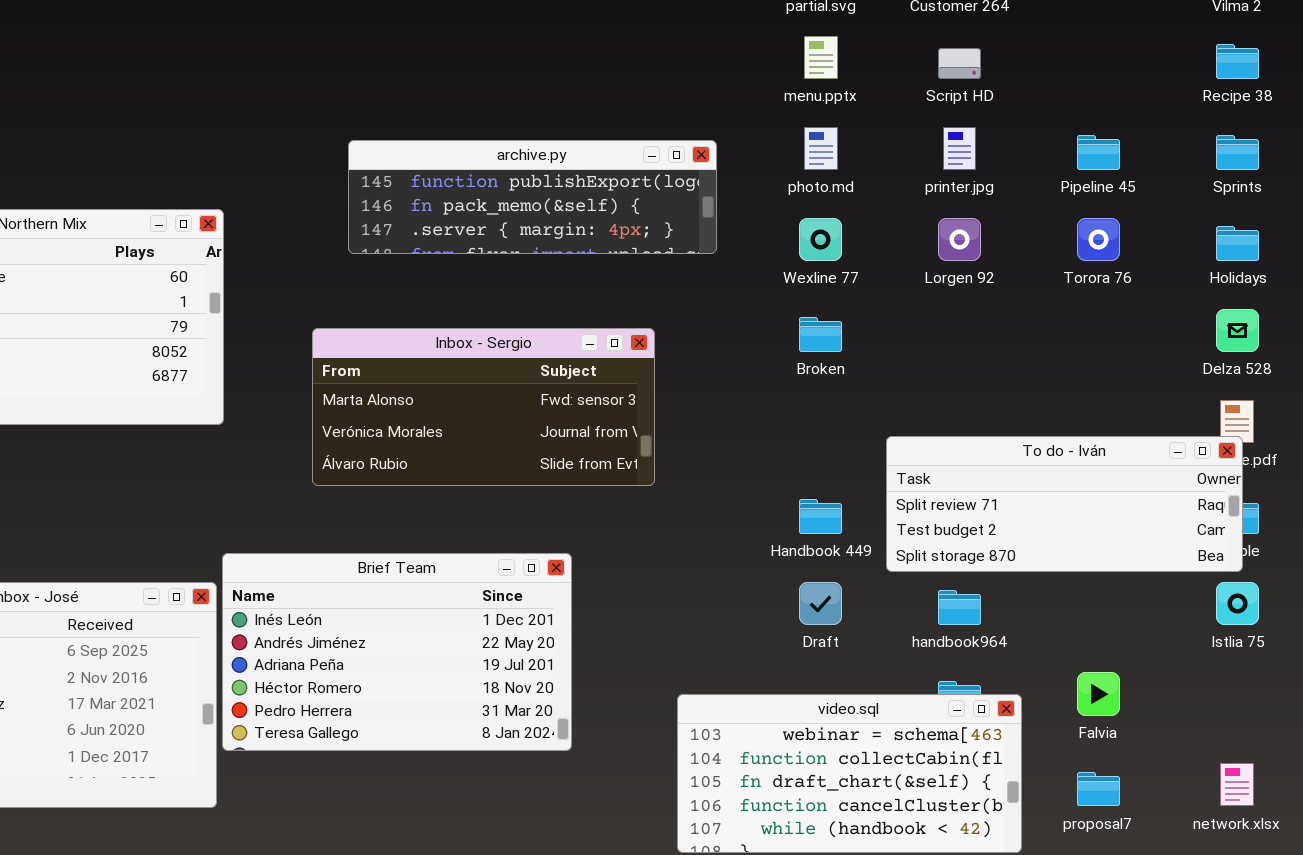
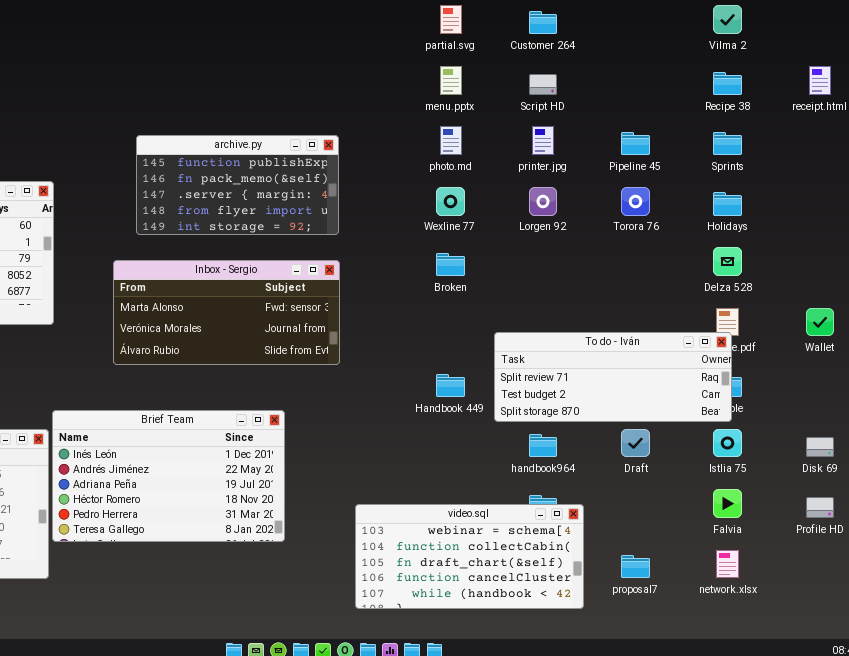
archive.py: [348,140,717,254] -> [136,135,339,235], resized
Draft: [799,582,842,625] -> [621,429,650,457], moved
Falvia: [1077,672,1120,716] -> [713,489,742,518], moved

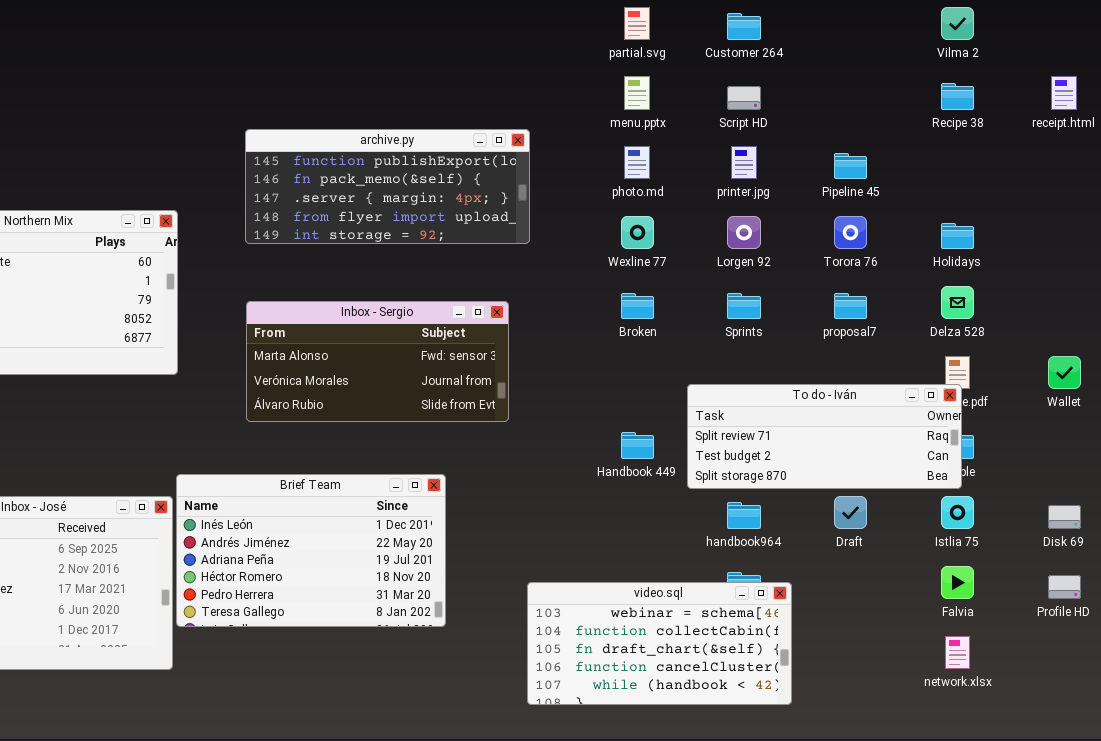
Sprints: [713,132,742,155] -> [727,293,761,319], moved
archive.py: [136,135,339,235] -> [245,129,530,244], moved, resized
proposal7: [621,555,650,578] -> [834,293,867,319], moved

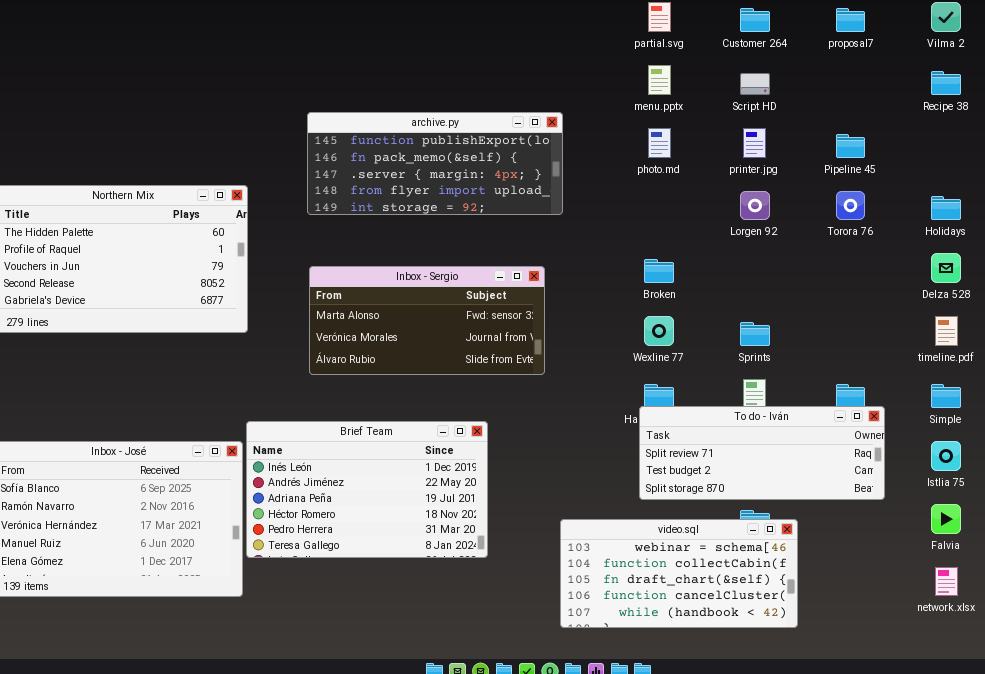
Wexline 77: [621,216,654,249] -> [644,316,674,346], moved
Sprints: [727,293,761,319] -> [740,322,770,346], moved
proposal7: [834,293,867,319] -> [836,8,865,32], moved
To do - Iván: [687,384,962,489] -> [639,406,885,500], moved

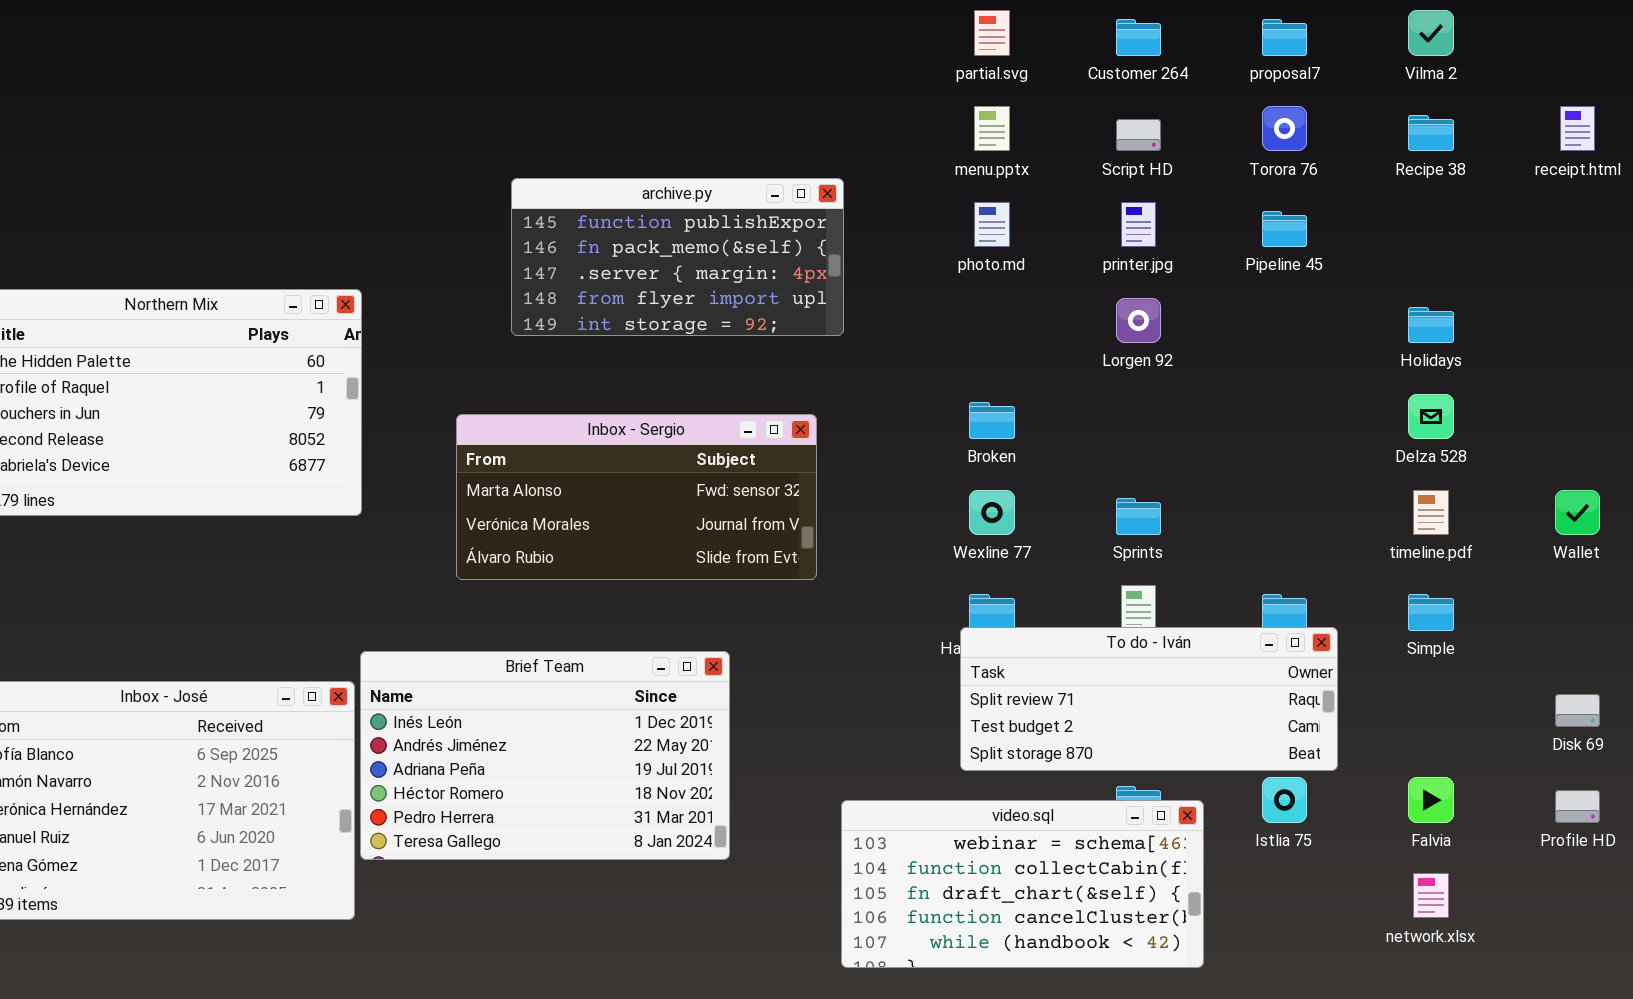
archive.py: [307,112,563,215] -> [511,178,844,336], resized
Torora 76: [836,191,865,220] -> [1262,106,1307,151], moved
Istlia 75: [931,441,961,471] -> [1262,777,1307,823], moved

